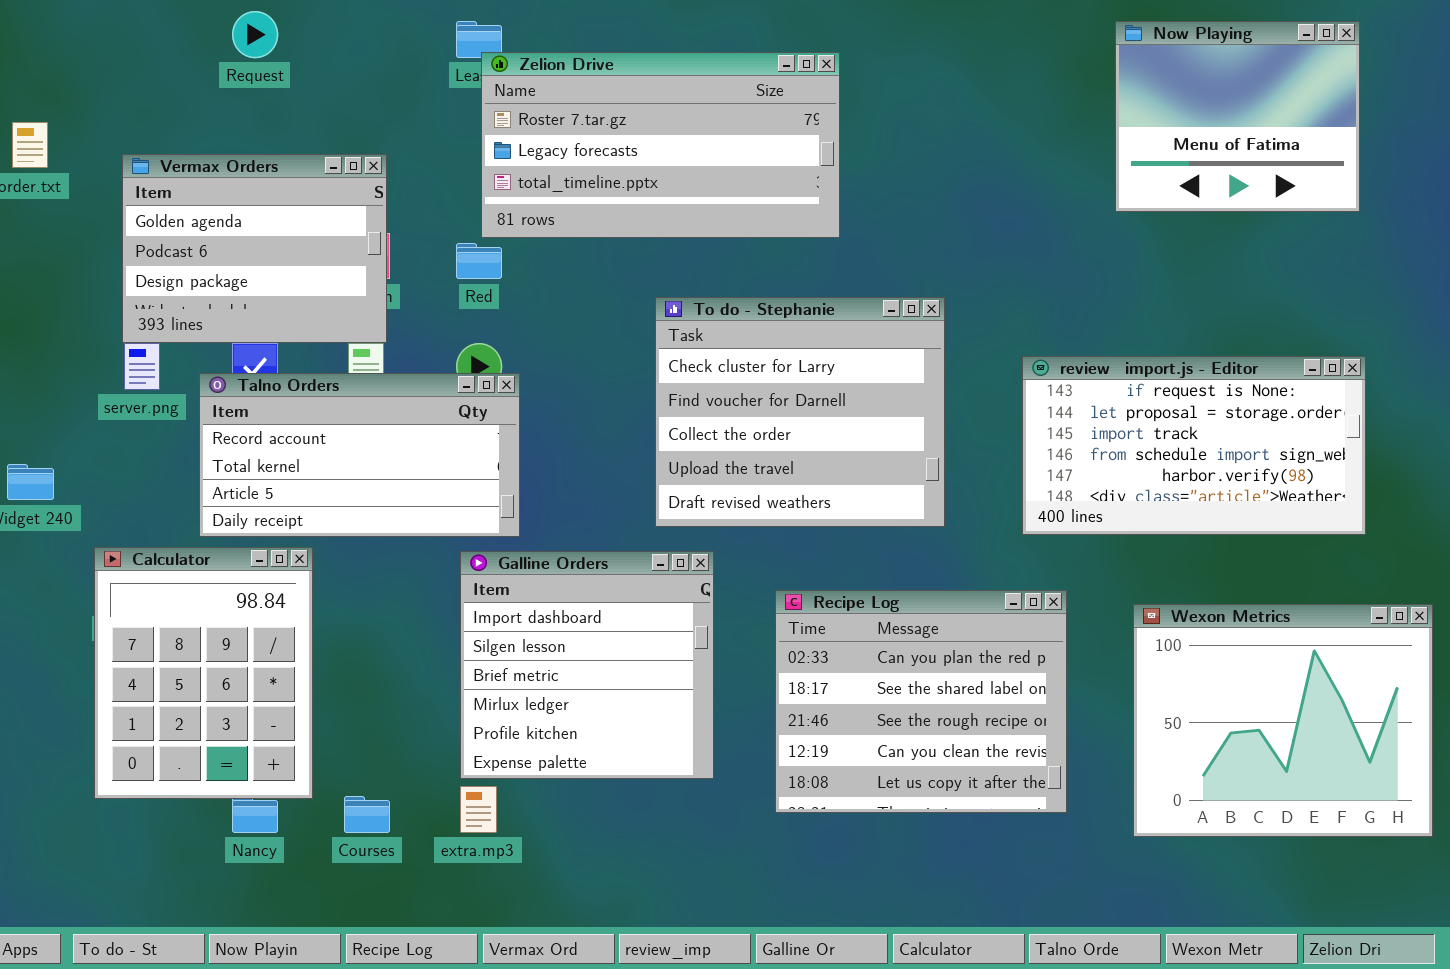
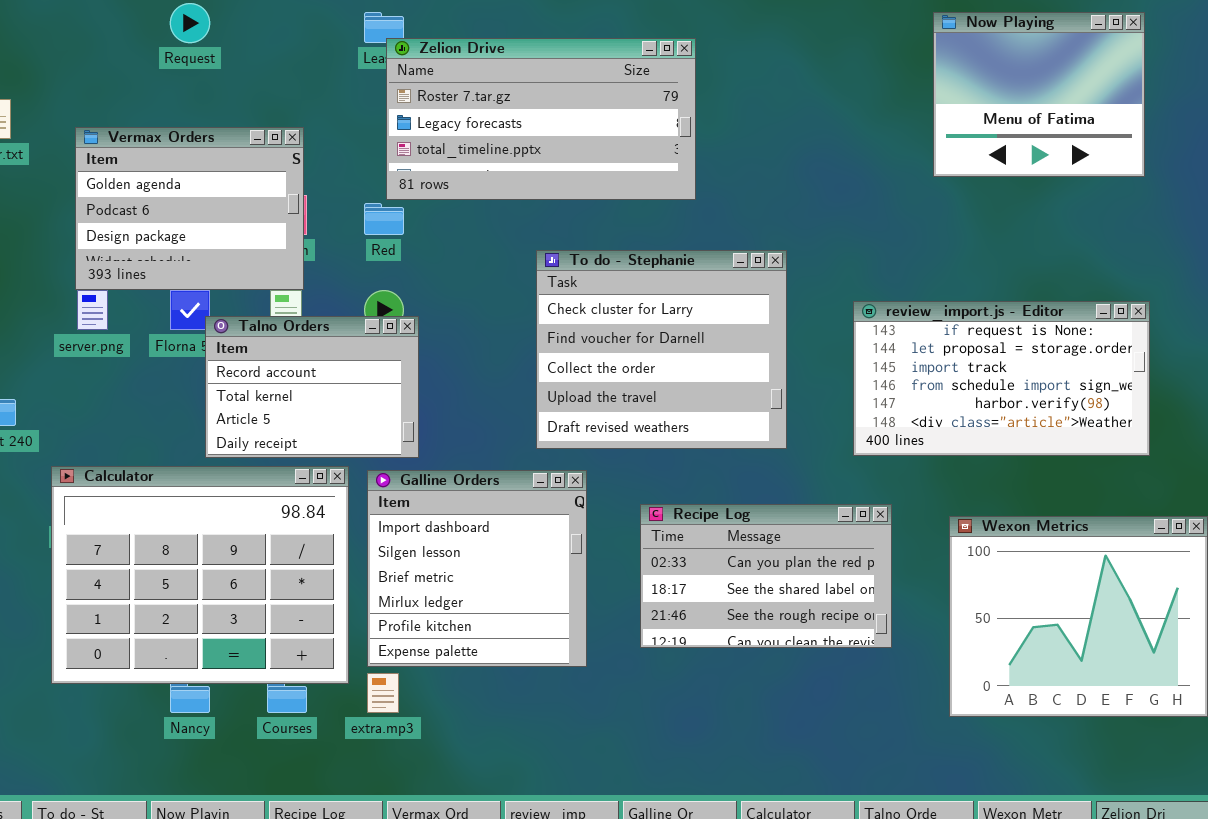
Talno Orders: [199,373,520,537] -> [205,316,419,458], resized
Calculator: [94,547,313,799] -> [51,466,349,684], resized
Recipe Log: [775,590,1067,813] -> [640,504,892,648], resized

